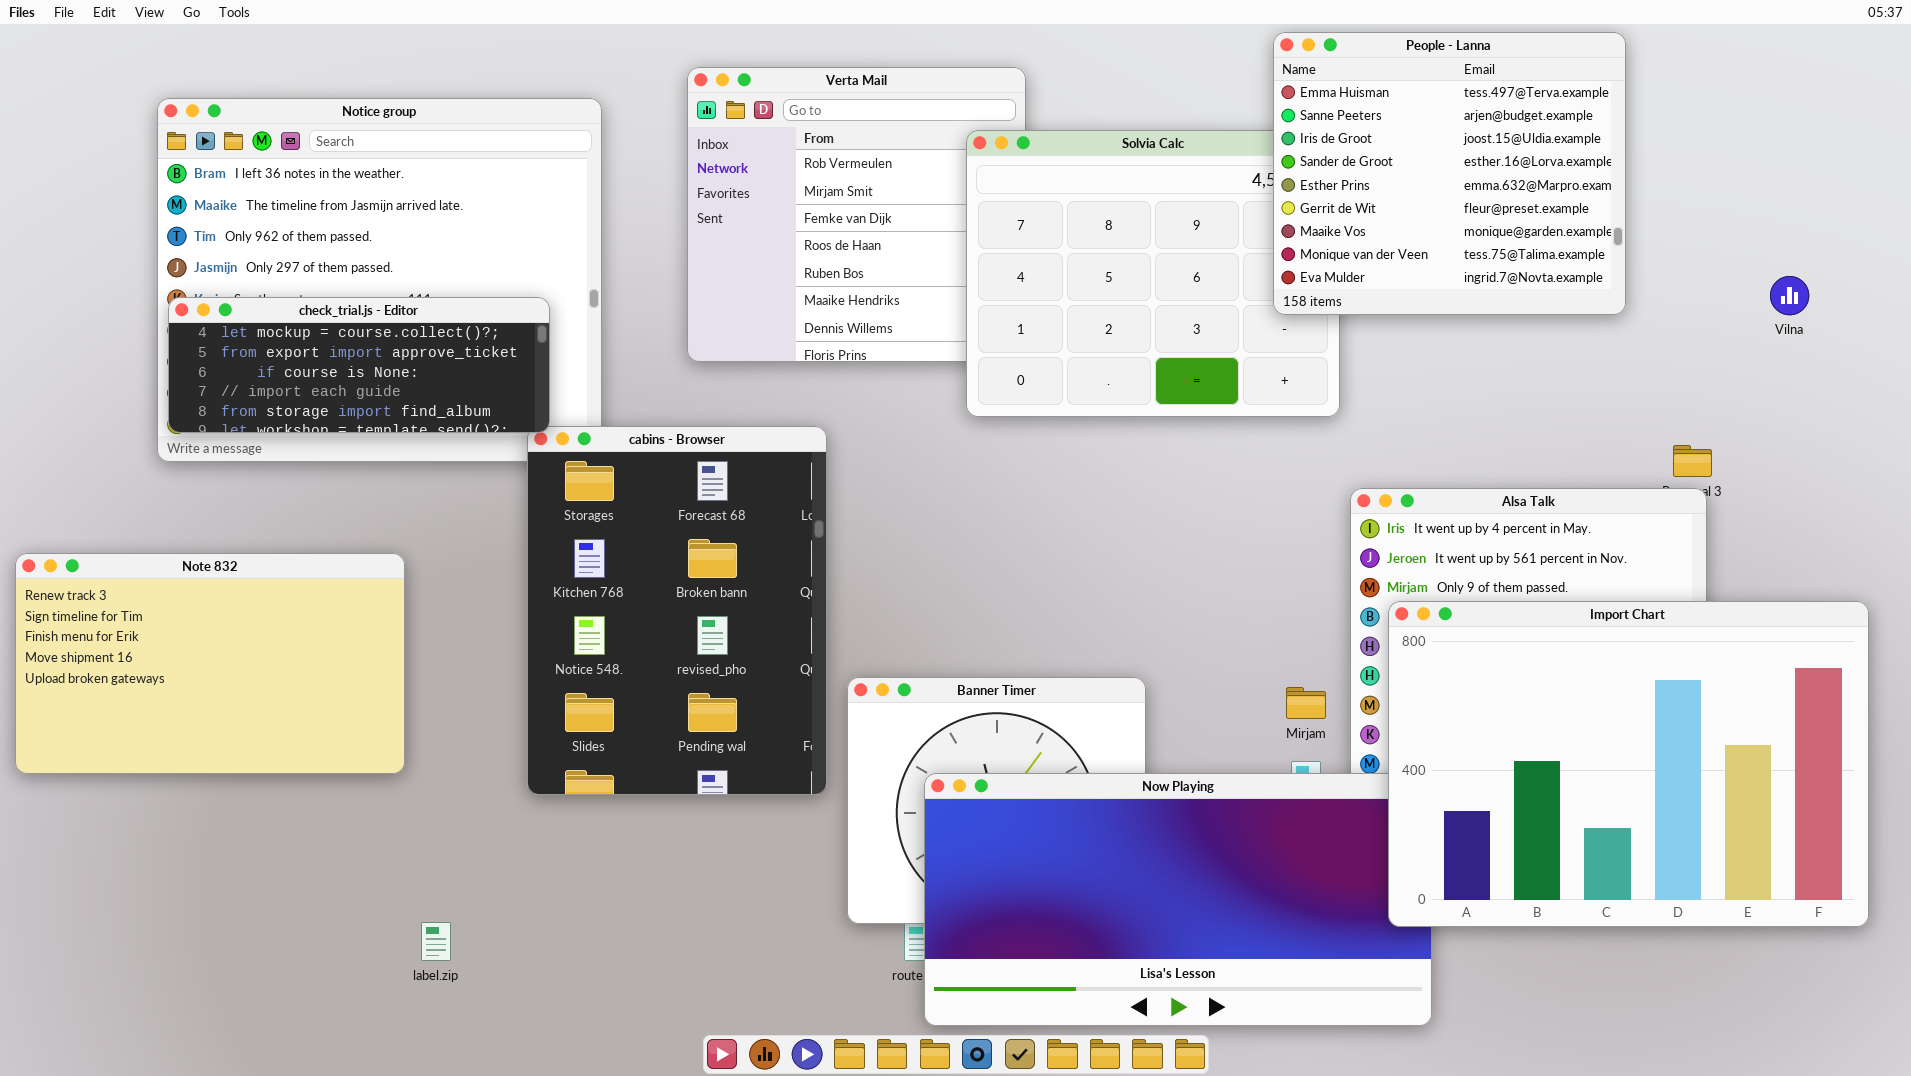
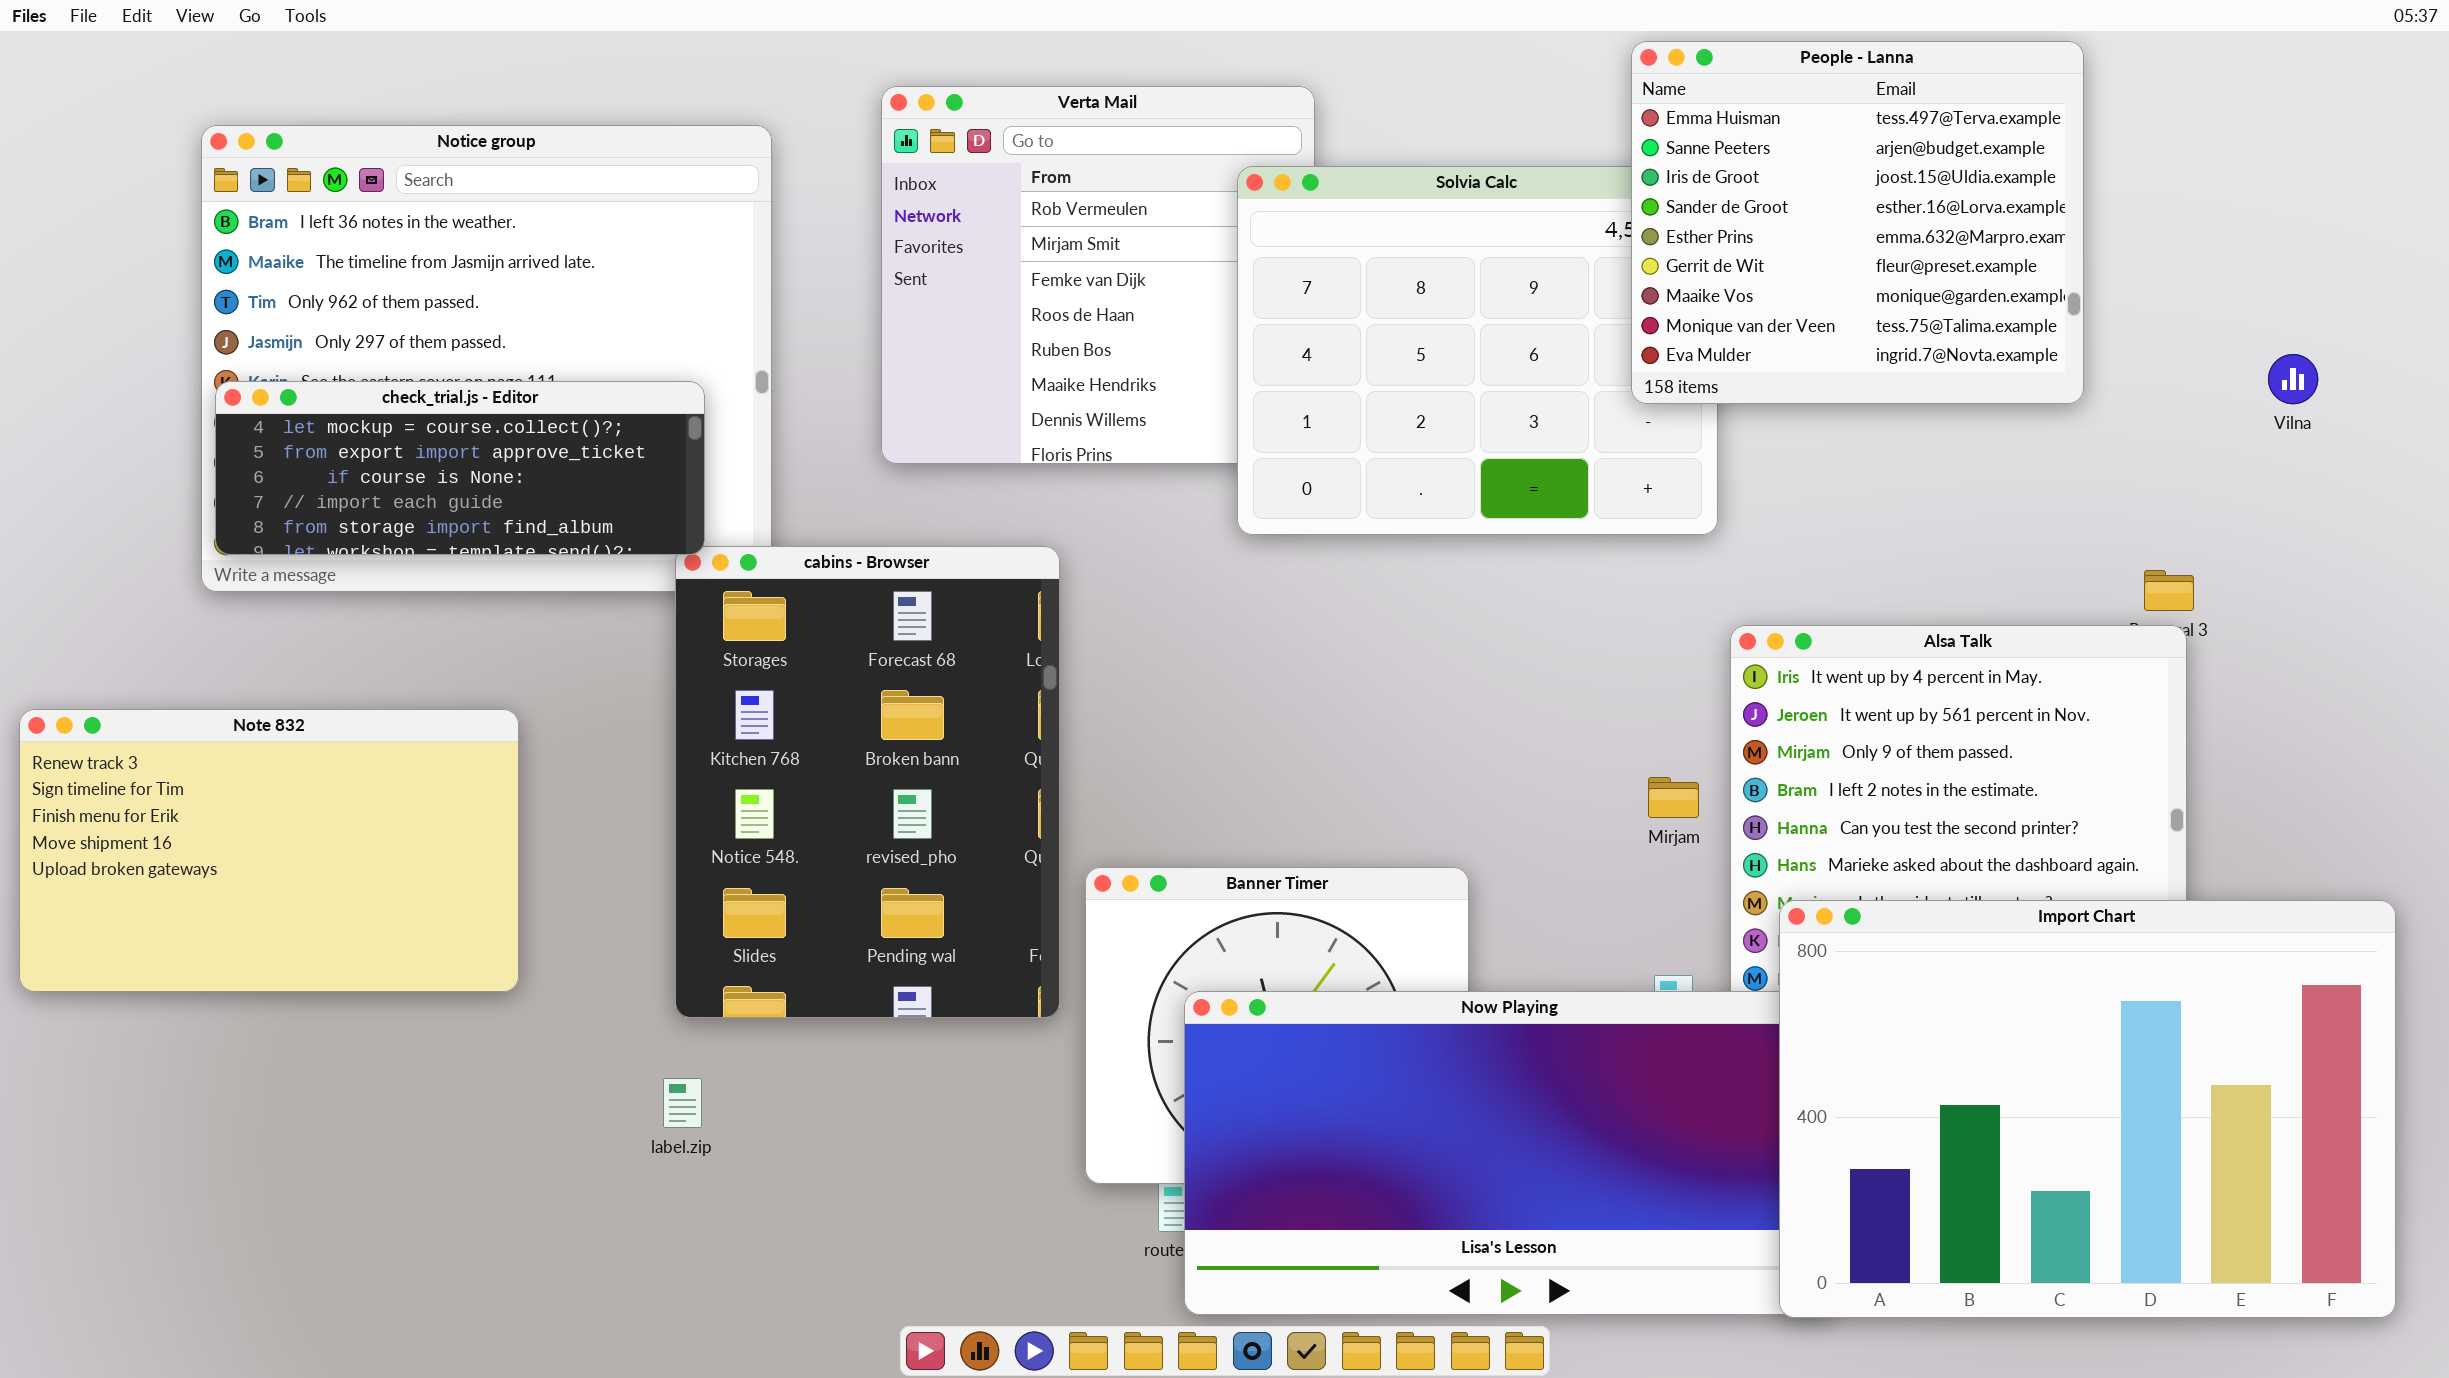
Import Chart: [1388,601,1869,927] -> [1779,900,2396,1318], moved
Mirjam: [1286,687,1326,719] -> [1648,777,1699,818], moved
label.zip: [421,922,451,961] -> [663,1078,702,1128], moved

